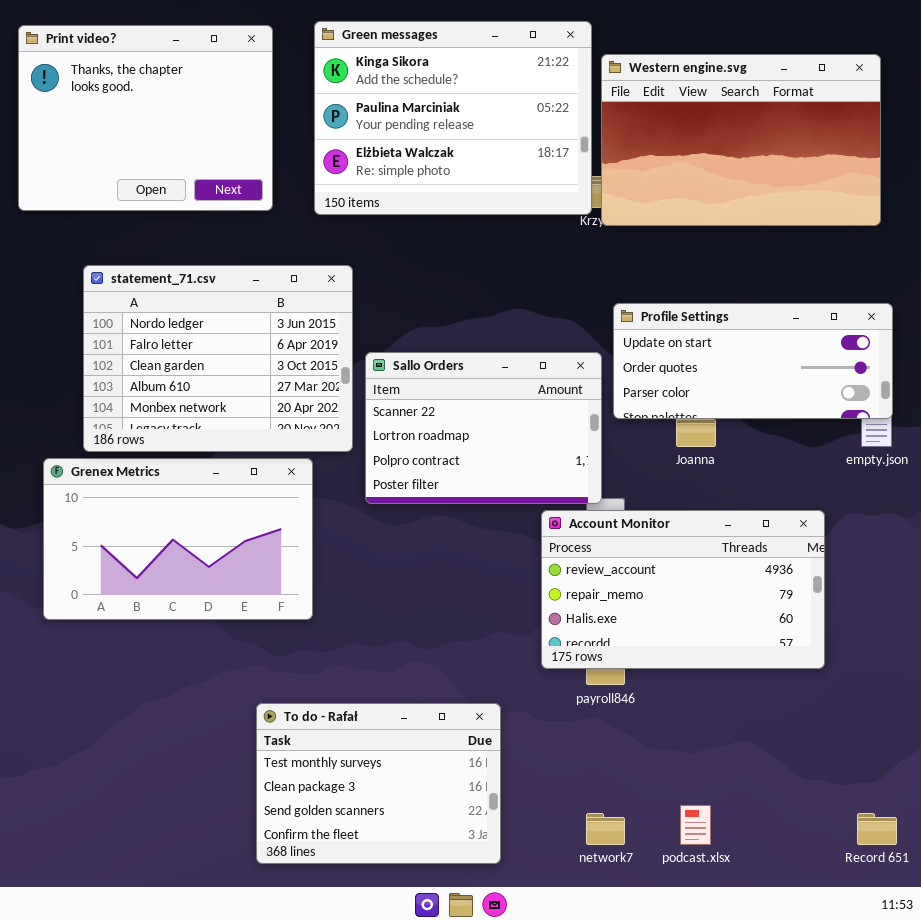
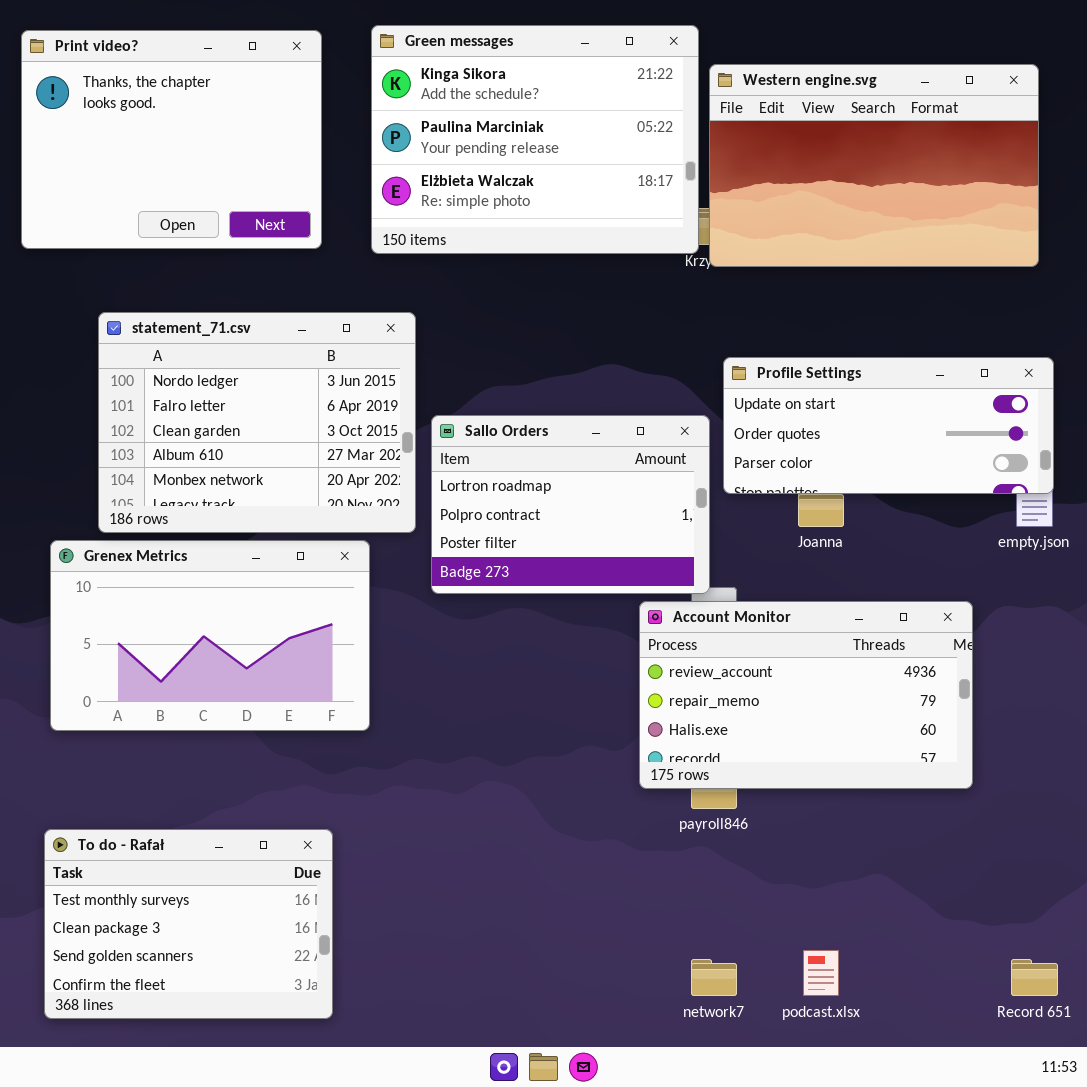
Sallo Orders: [365,352,602,504] -> [431,415,710,594], scrolled down 1 row
To do - Rafał: [256,703,501,864] -> [44,829,333,1019], moved

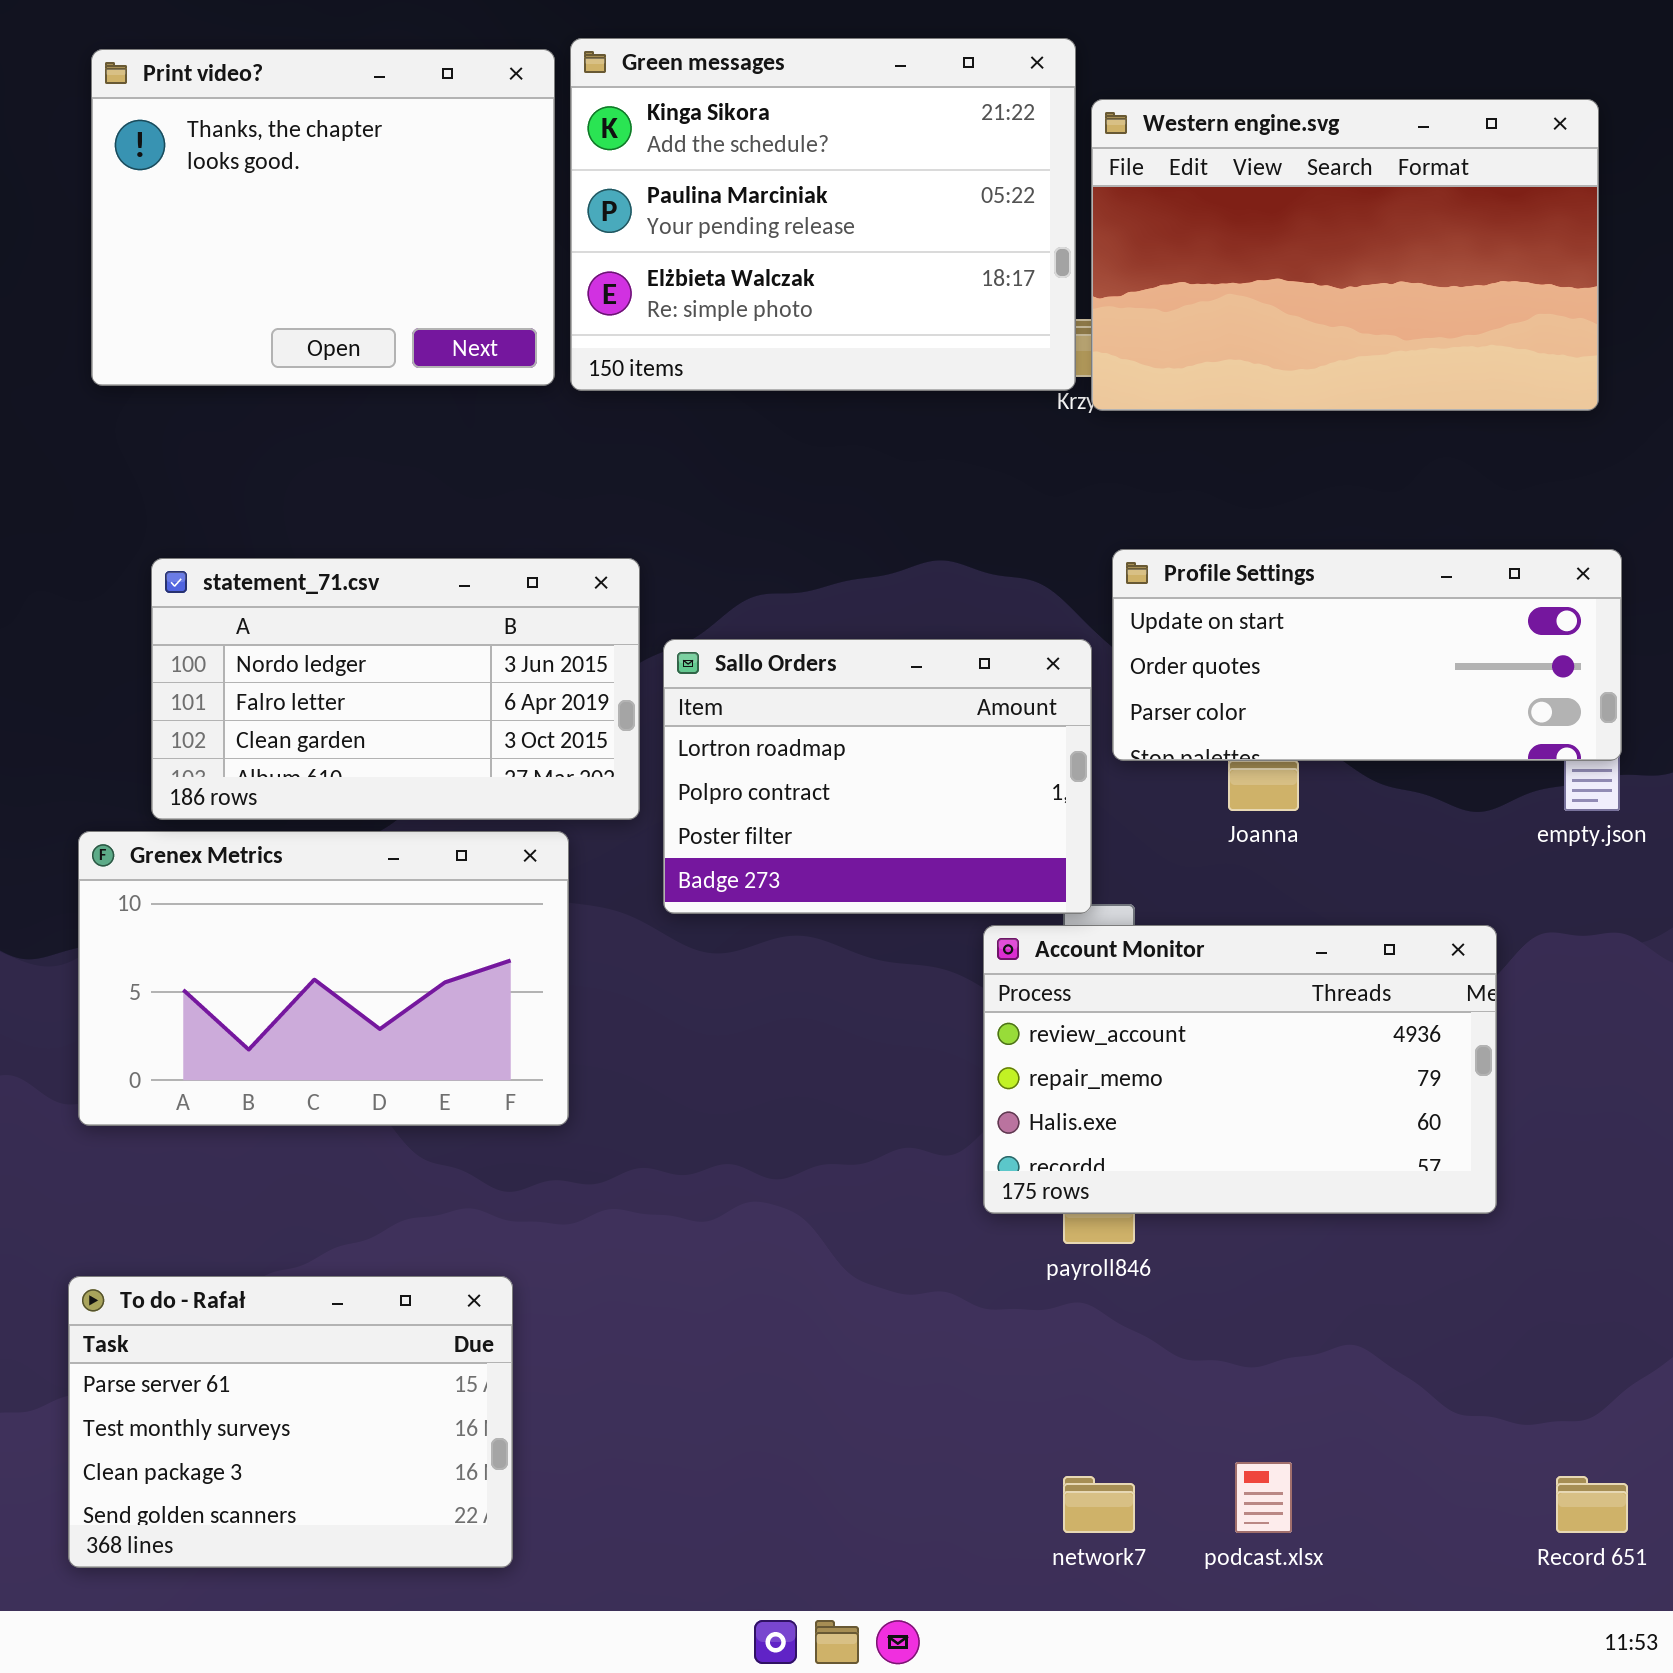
Print video?: [21,30,322,249] -> [91,49,555,386], moved
statement_71.csv: [98,312,416,533] -> [151,558,640,820], resized
To do - Rafał: [44,829,333,1019] -> [68,1276,513,1568], scrolled up 1 row

